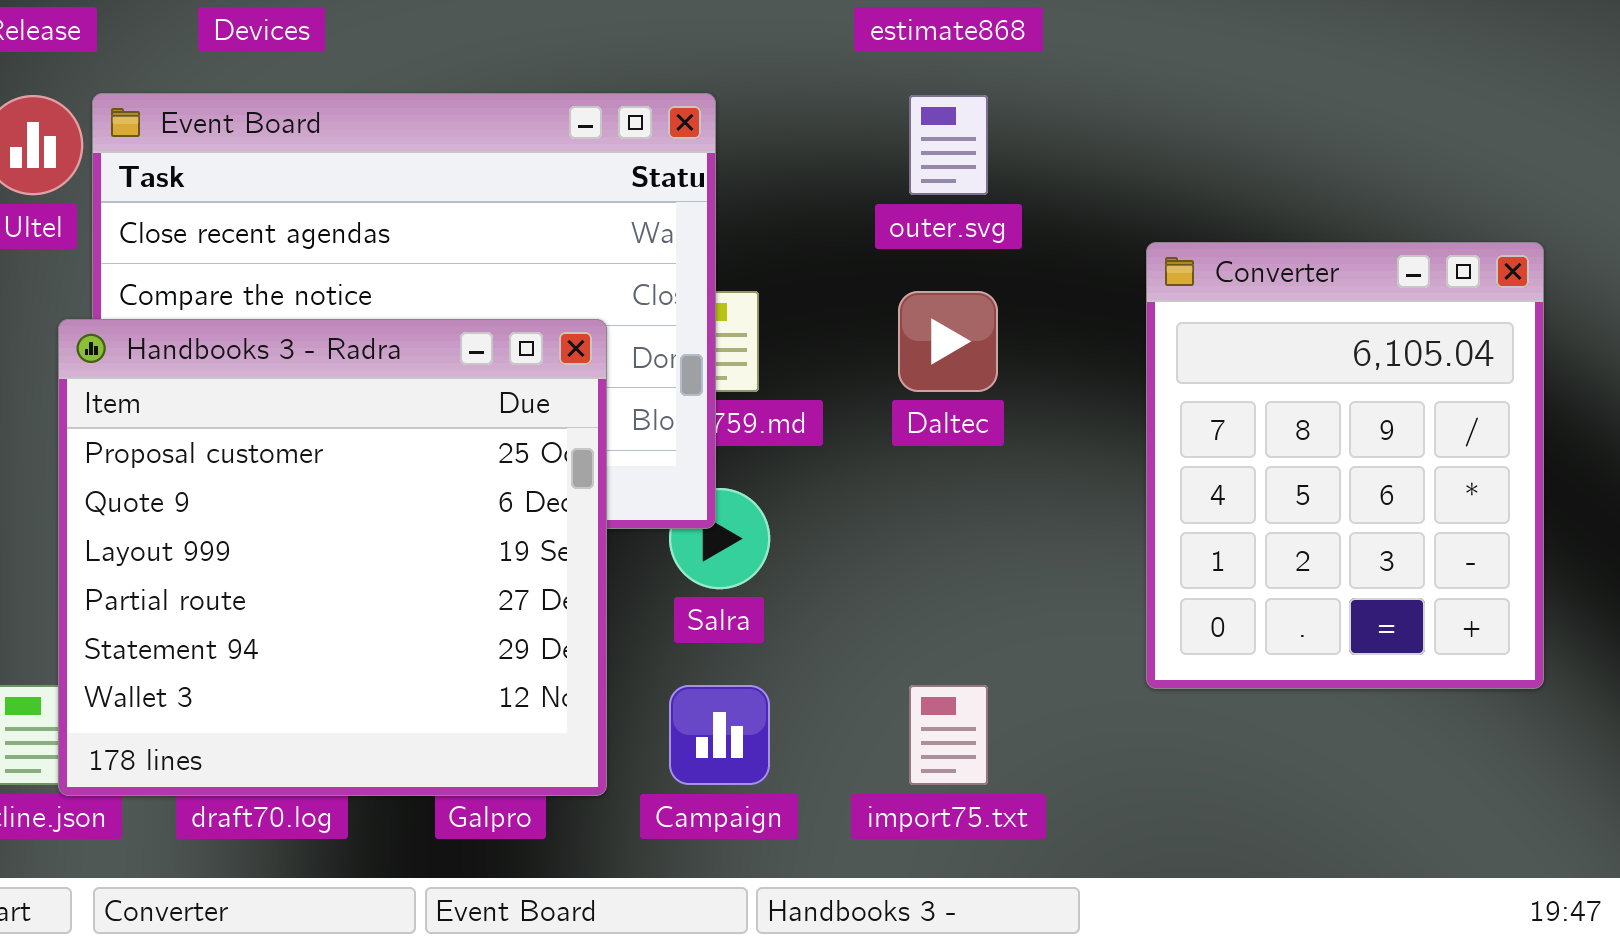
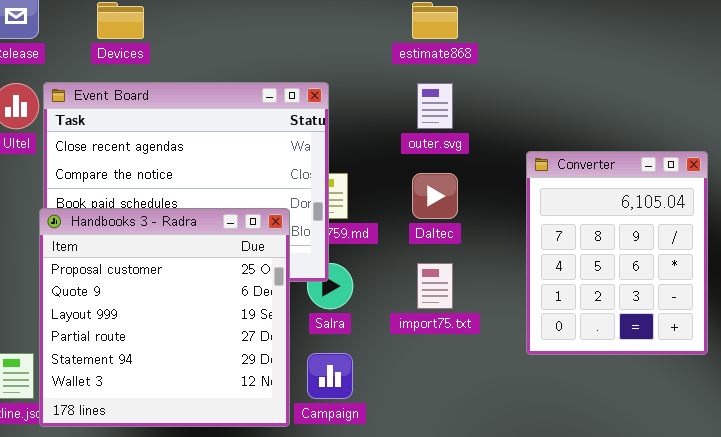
Handbooks 3 - Radra: [58,319,607,796] -> [39,208,290,427], moved
import75.txt: [909,685,988,785] -> [417,263,453,309], moved

